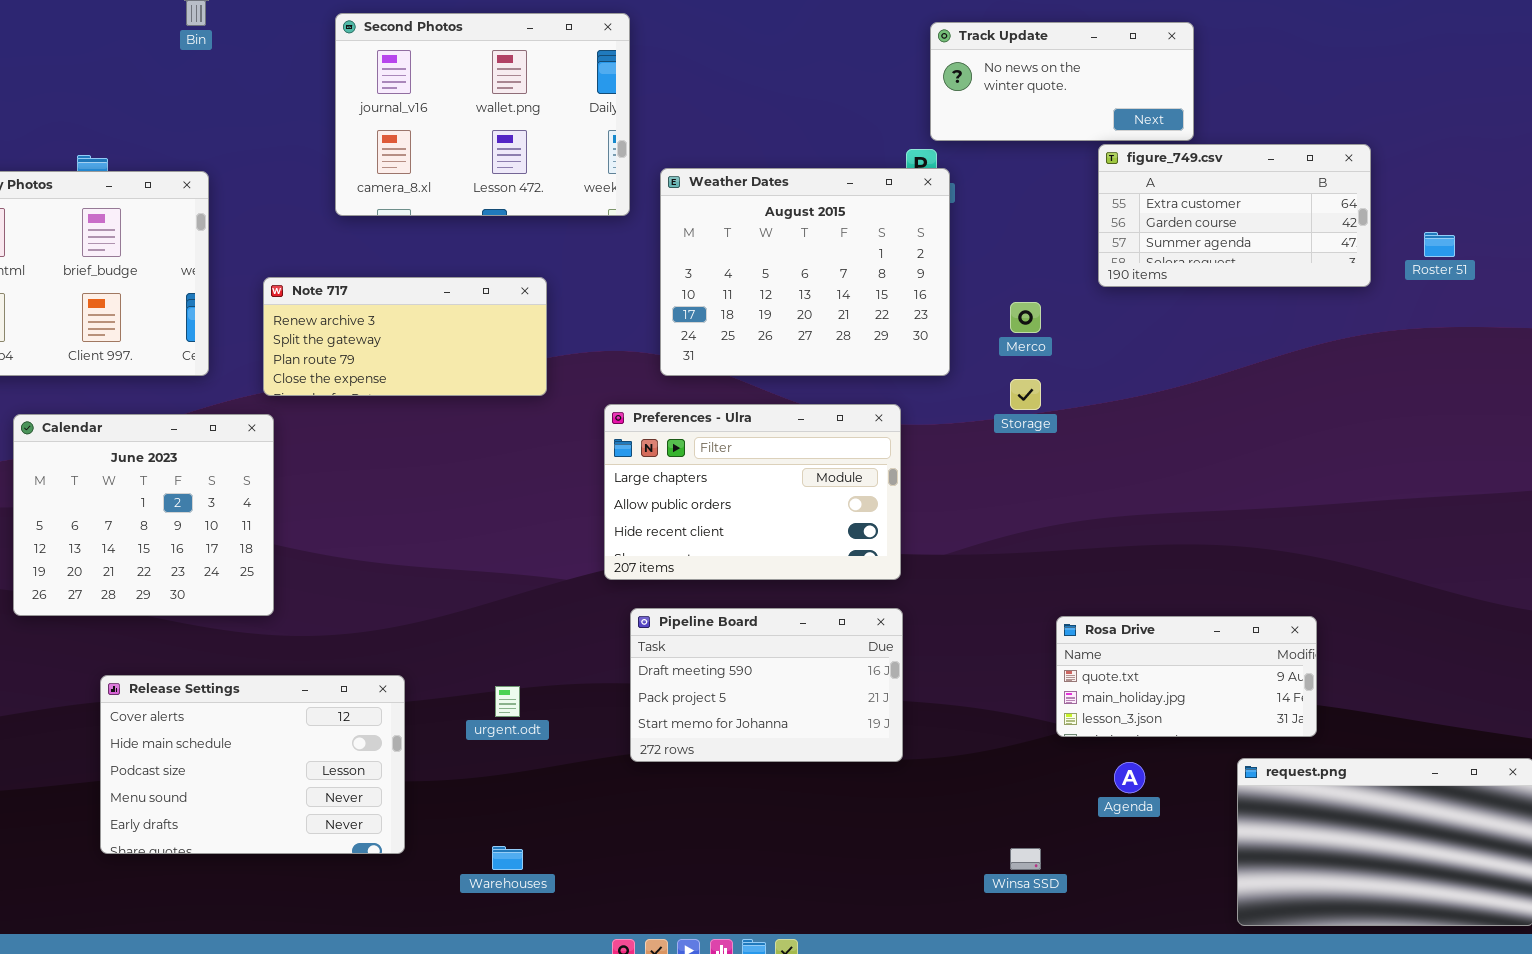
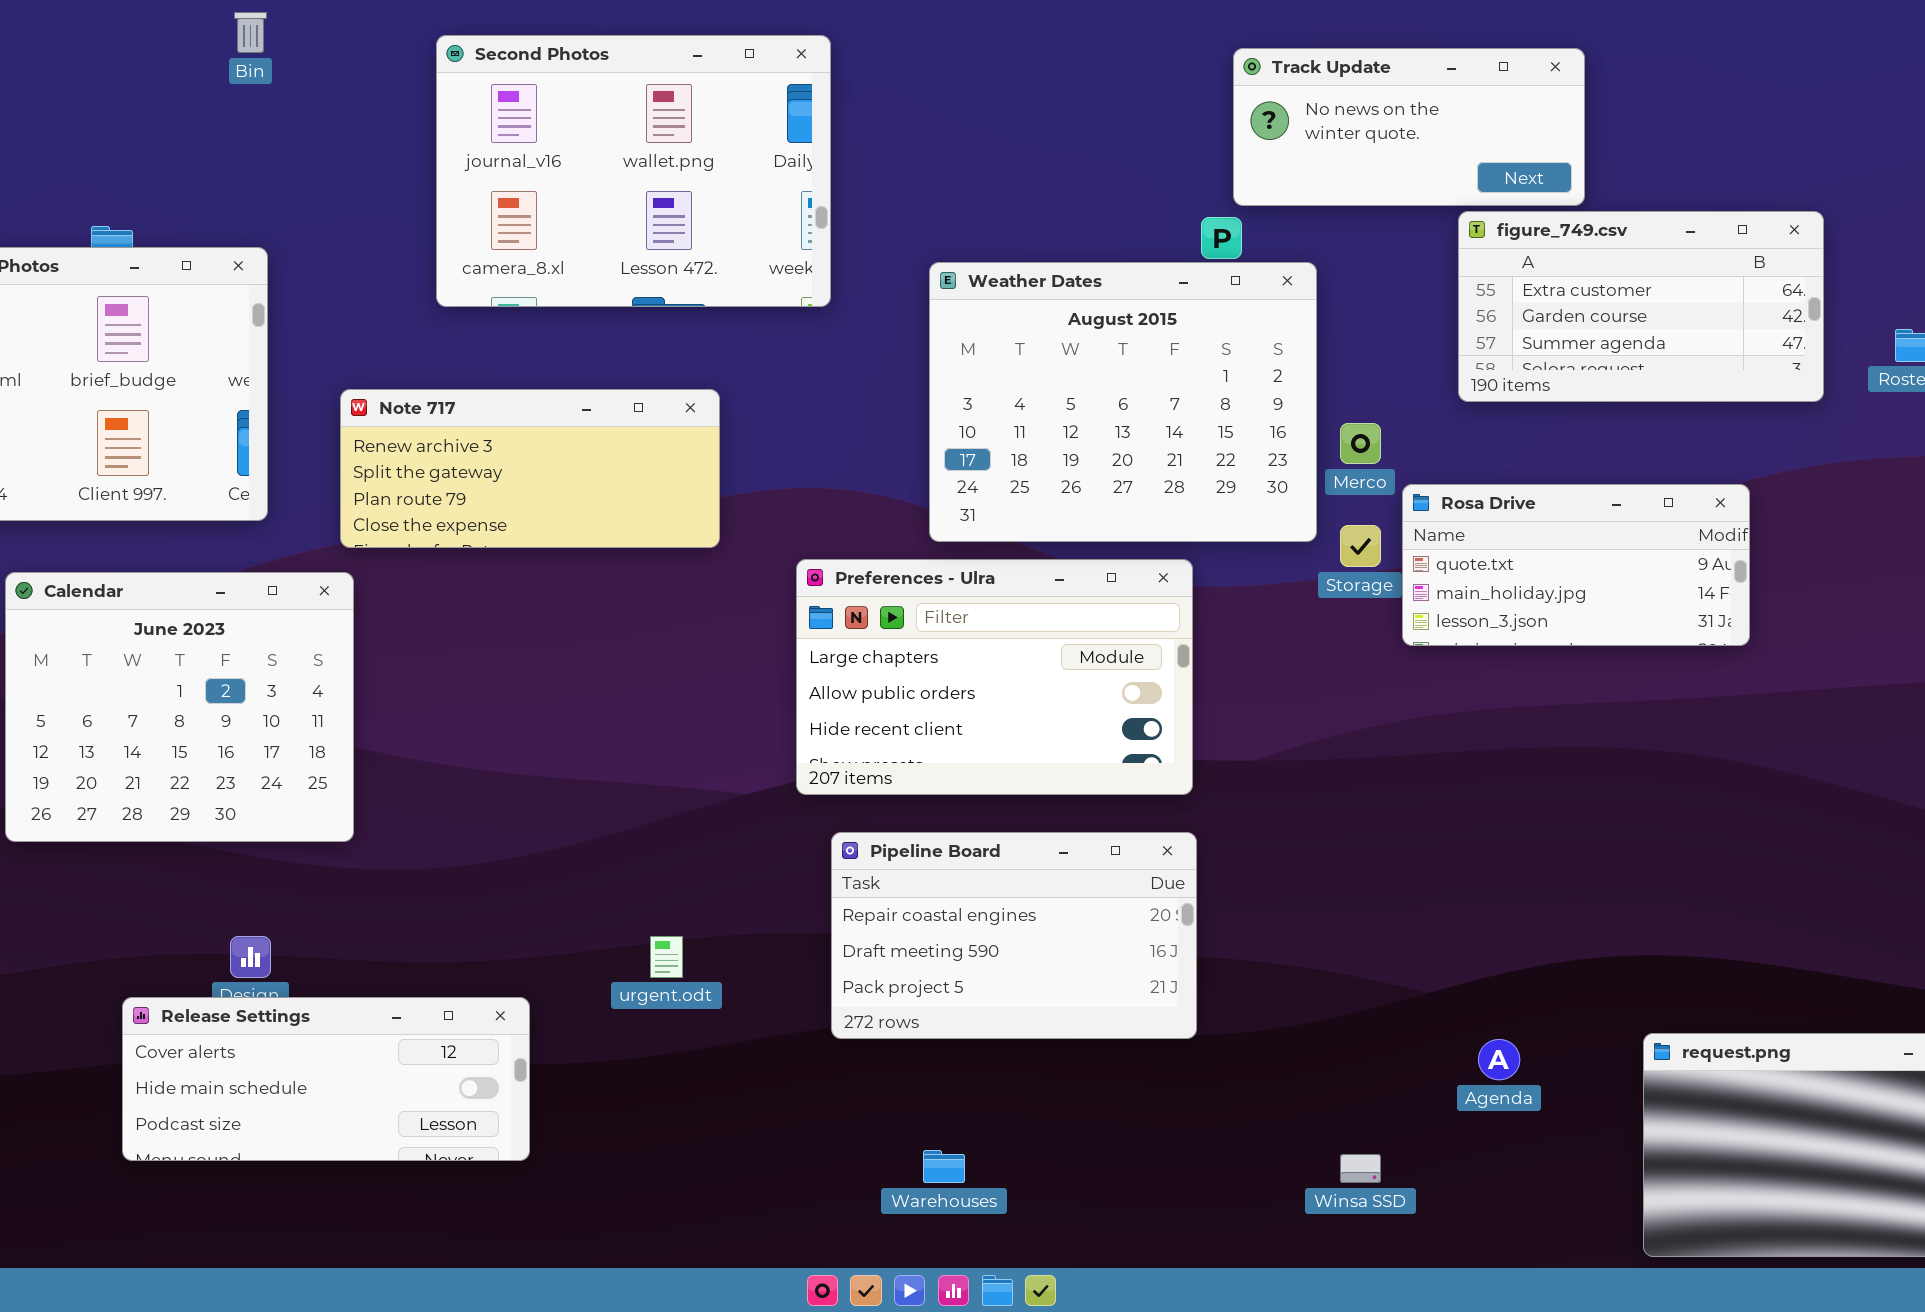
Weather Dates: [660,168,950,376] -> [929,262,1317,542], moved
Pipeline Board: [630,608,903,762] -> [831,832,1197,1039], scrolled up 1 row
Rosa Drive: [1056,616,1317,737] -> [1402,484,1750,646], moved
Release Settings: [100,675,405,854] -> [122,997,530,1161], resized
Warehouses: [492,846,523,870] -> [923,1150,965,1183], moved

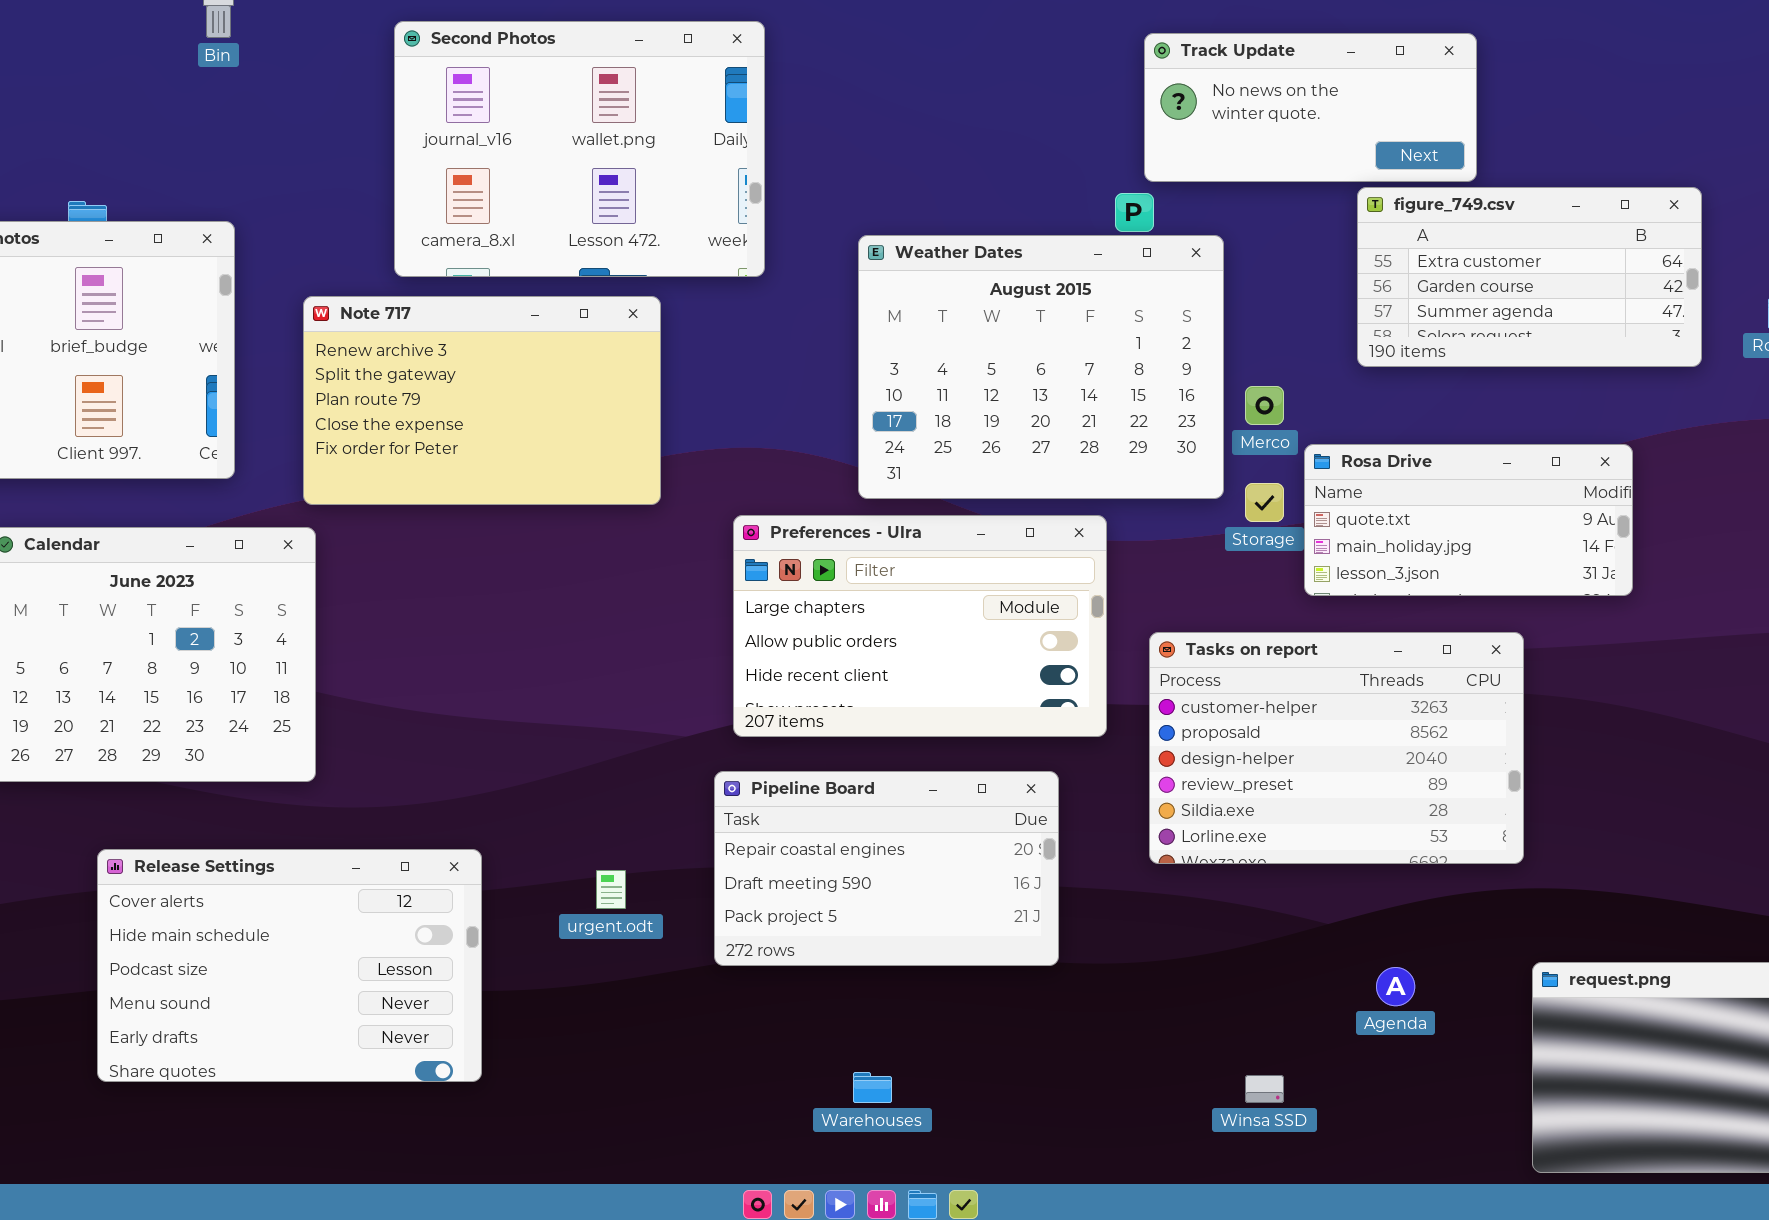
Note 717: [340,389,720,548] -> [303,296,661,505], resized
Tasks on report: none -> [1149,632,1524,864], opened
Pipeline Board: [831,832,1197,1039] -> [714,771,1059,966], moved
Release Settings: [122,997,530,1161] -> [97,849,482,1082], resized

